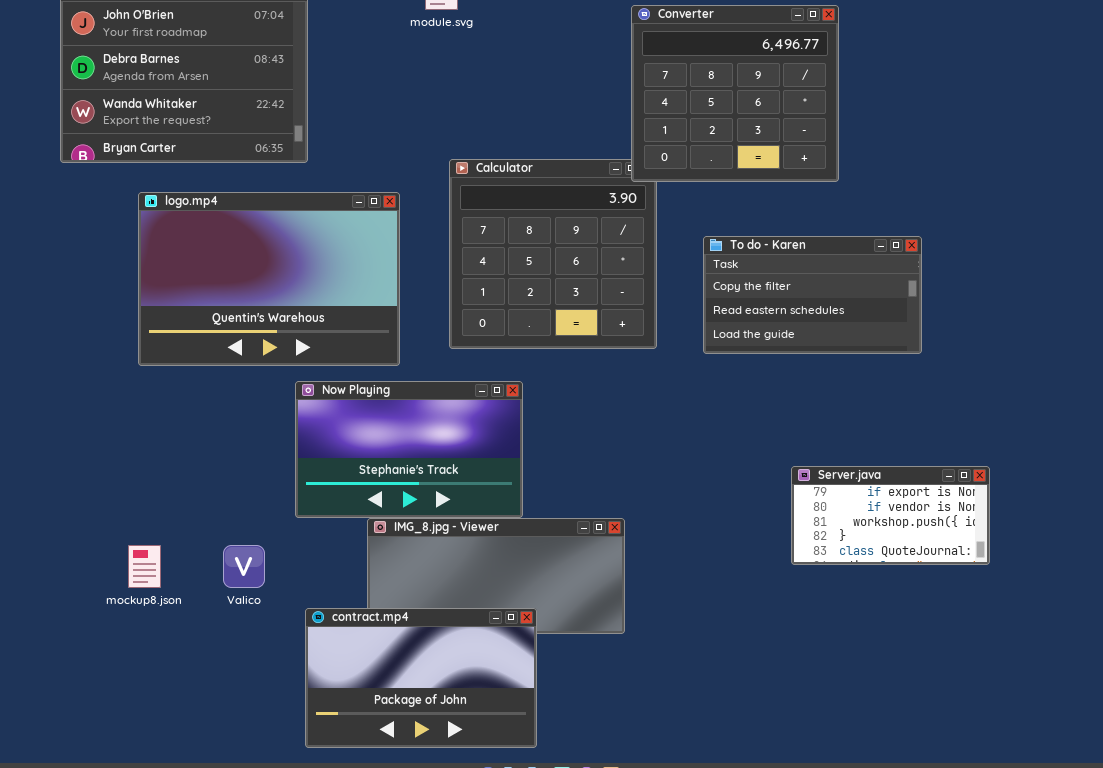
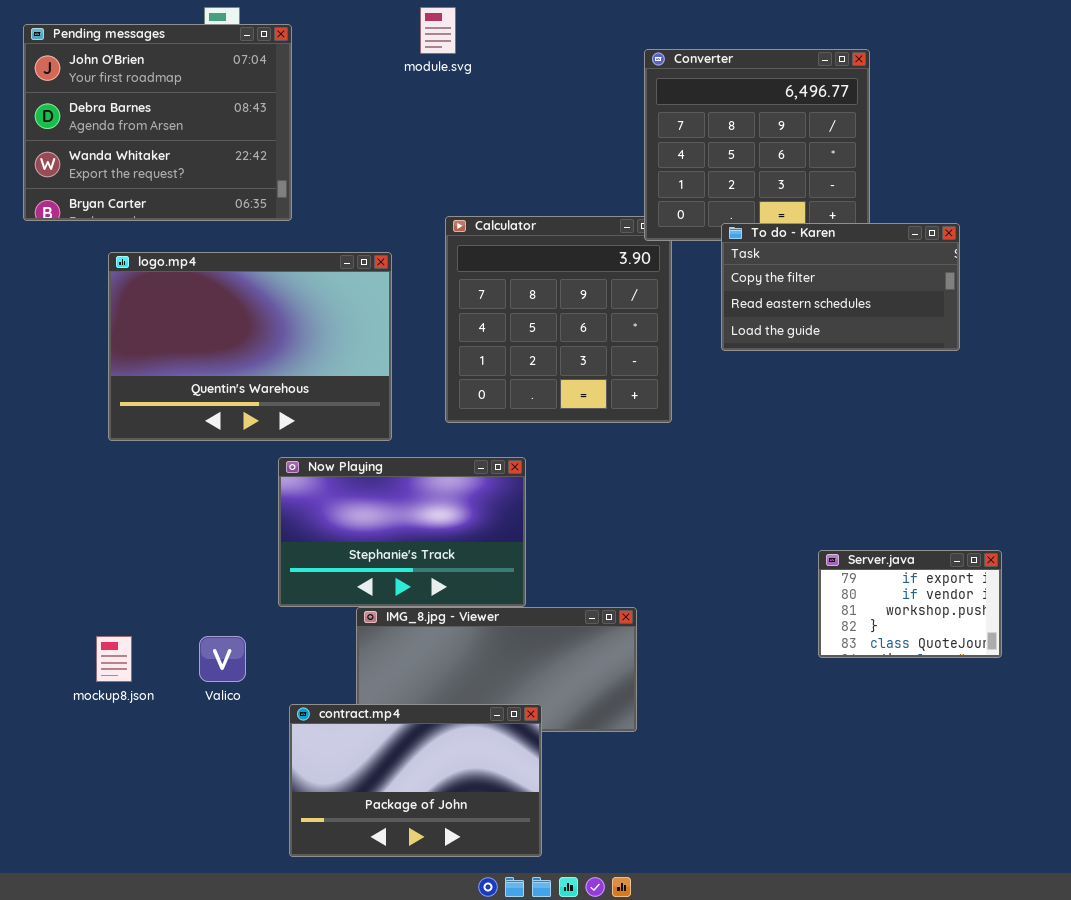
To do - Karen: [703,236,922,354] -> [721,223,960,351], moved
Server.java: [791,466,990,565] -> [818,550,1002,658], resized

